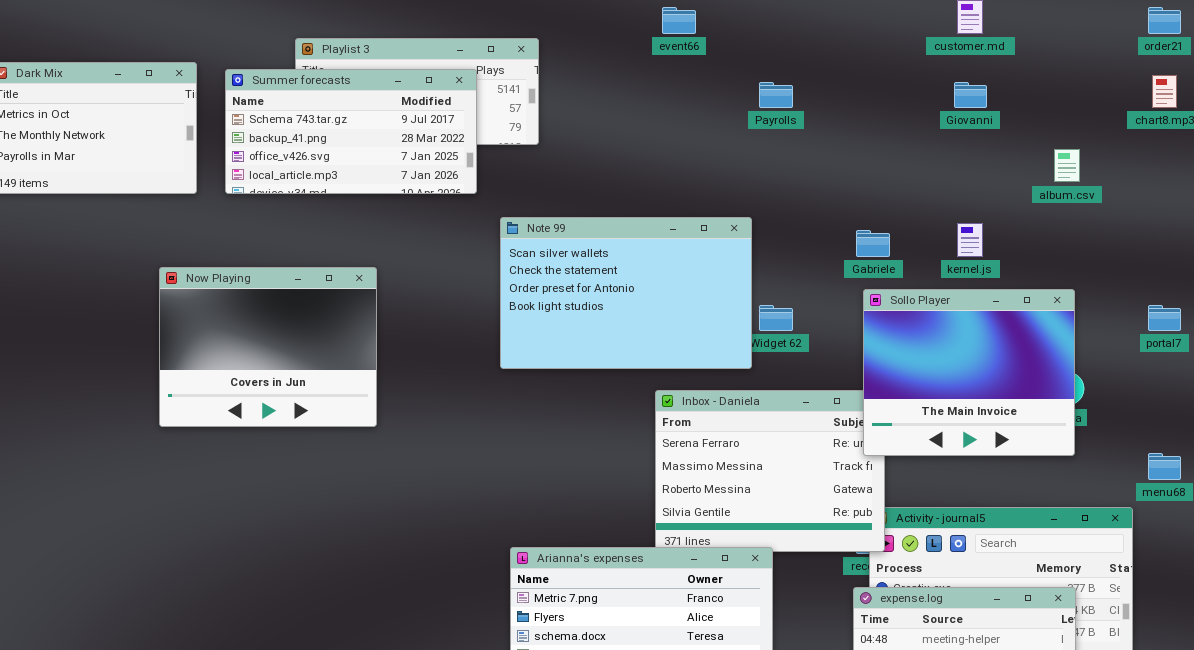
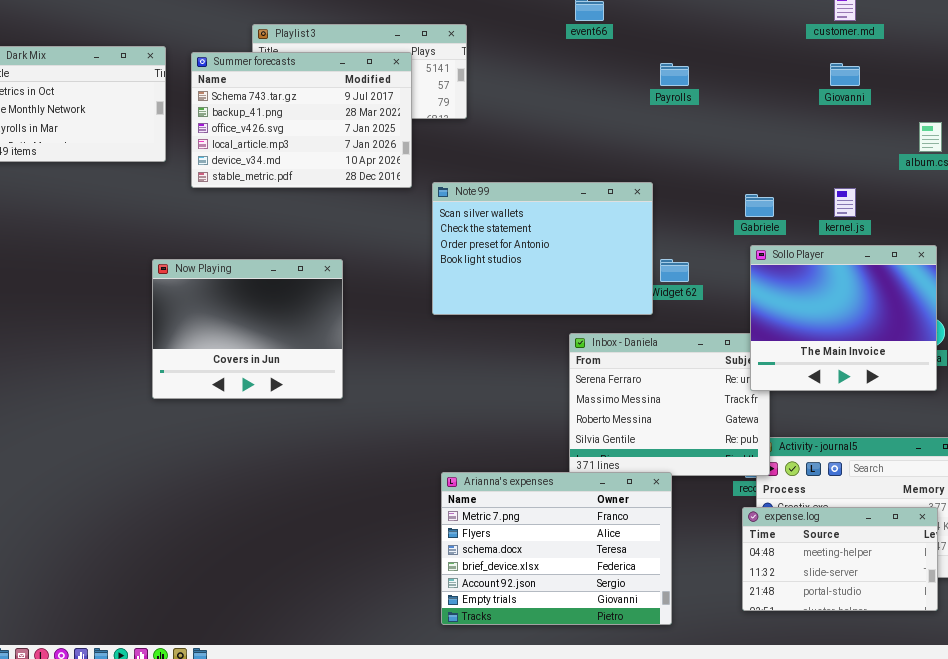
Summer forecasts: [225,69,477,194] -> [191,52,412,188], resized
Now Playing: [159,267,377,427] -> [152,259,343,399], moved

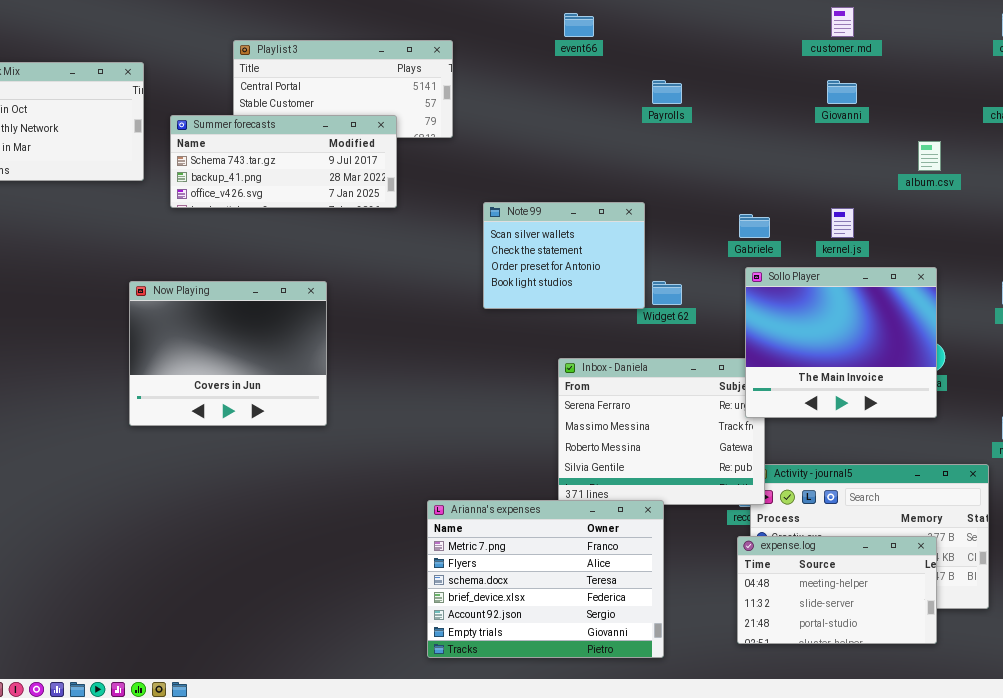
Summer forecasts: [191,52,412,188] -> [170,115,397,208], resized
Note 99: [432,182,653,315] -> [483,202,645,309], resized

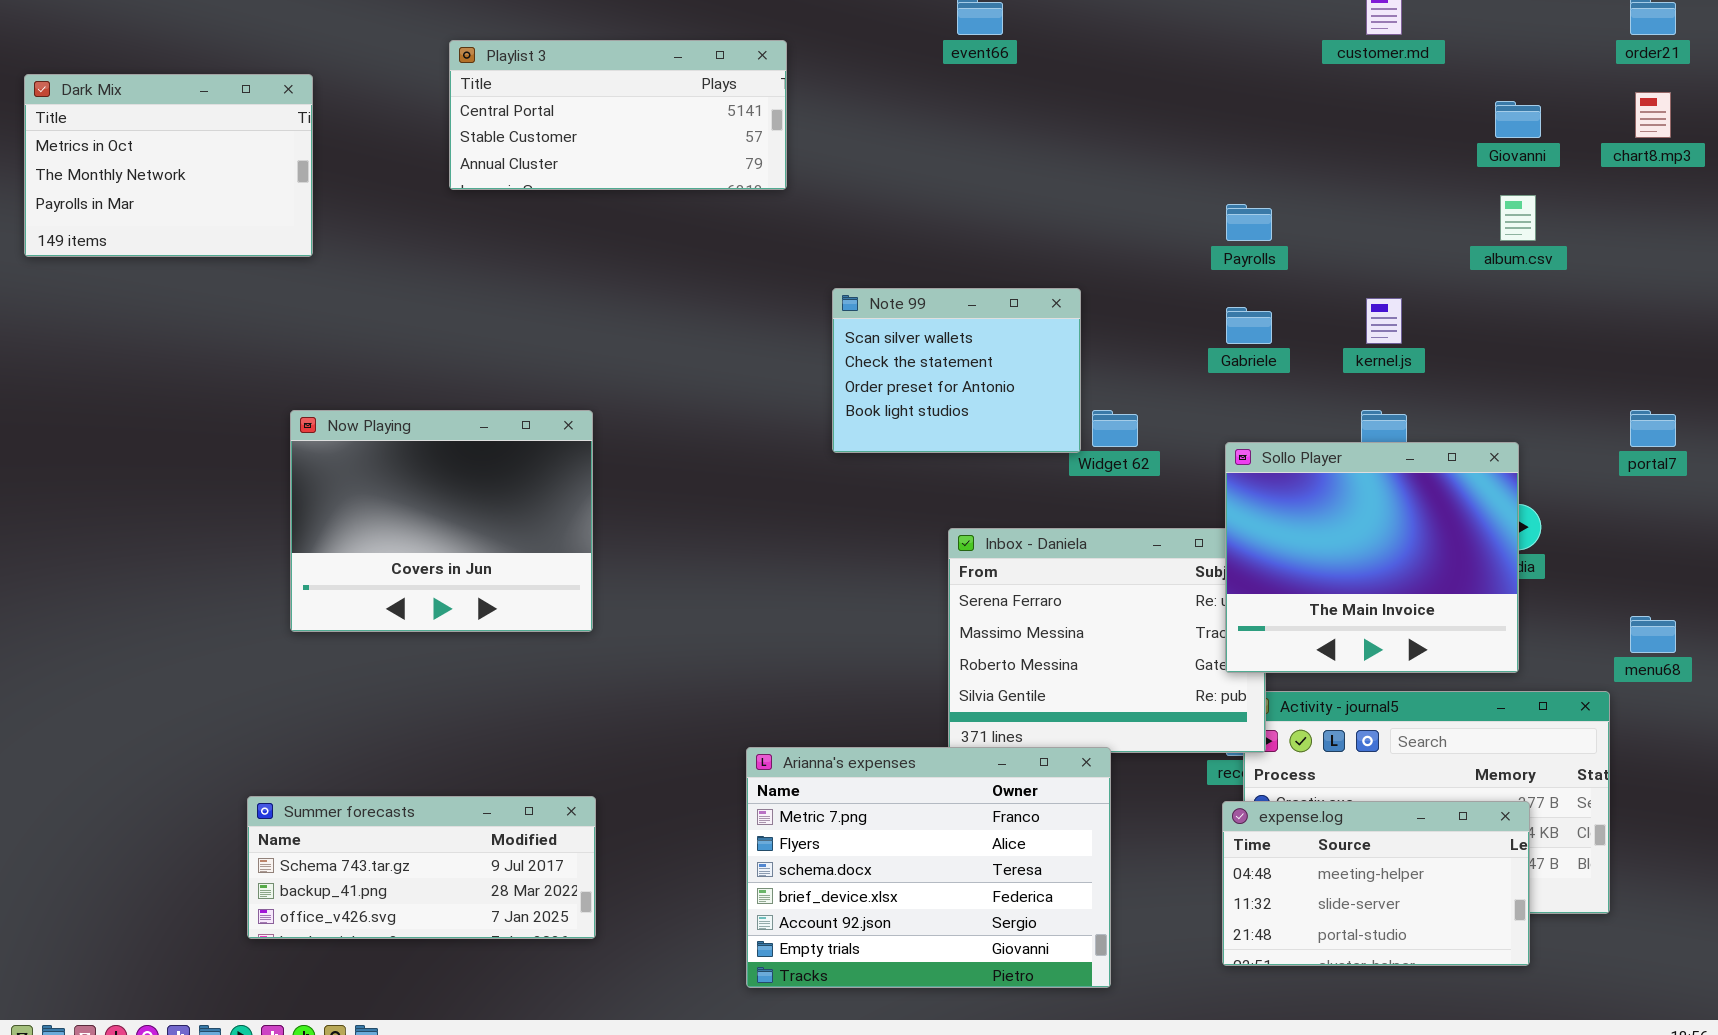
Payrolls: [652,80,682,104] -> [1226,204,1272,241], moved
Giovanni: [827,80,857,104] -> [1495,101,1541,138], moved
Summer forecasts: [170,115,397,208] -> [247,796,596,939], moved
Sollo Player: [745,267,937,418] -> [1225,442,1519,673], moved

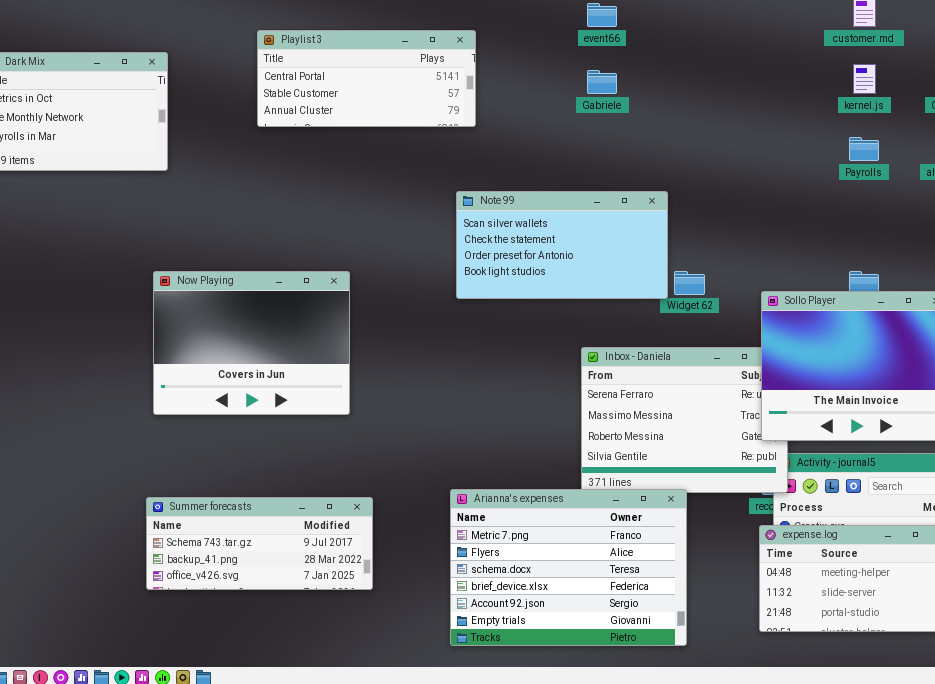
Payrolls: [1226,204,1272,241] -> [849,137,879,161], moved
Note 99: [832,288,1081,453] -> [456,191,668,299], resized
kernel.js: [1366,298,1402,344] -> [853,64,876,94], moved
Gabriele: [1226,307,1272,344] -> [587,70,617,94], moved
Summer forecasts: [247,796,596,939] -> [146,497,373,590], moved

